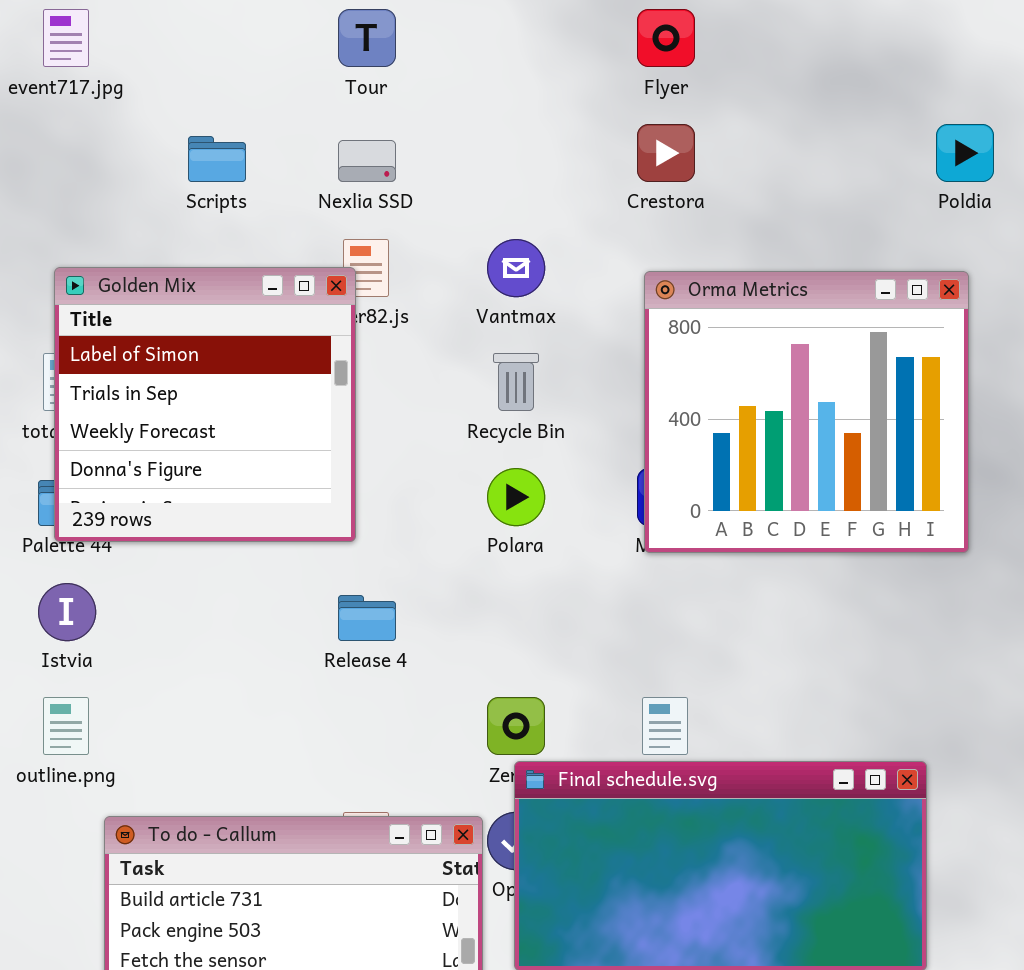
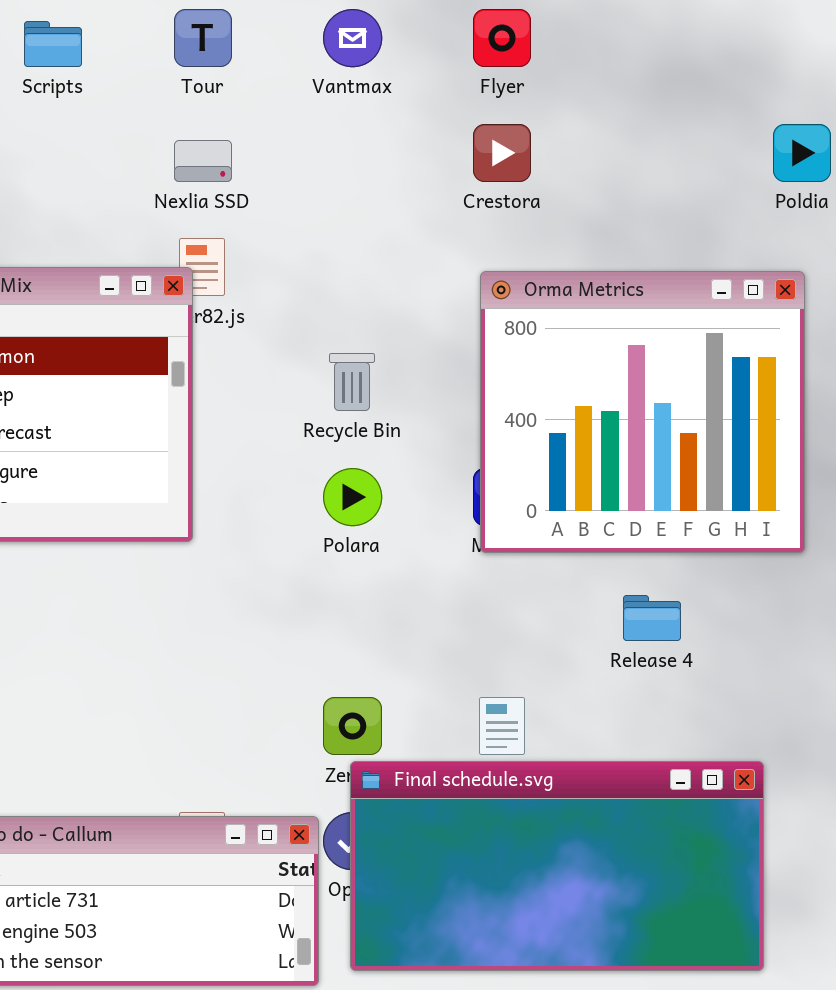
Scripts: [188,136,246,182] -> [24,21,82,67], moved
Vantmax: [487,239,545,297] -> [323,9,382,67], moved
Release 4: [338,595,396,641] -> [623,595,681,641], moved

